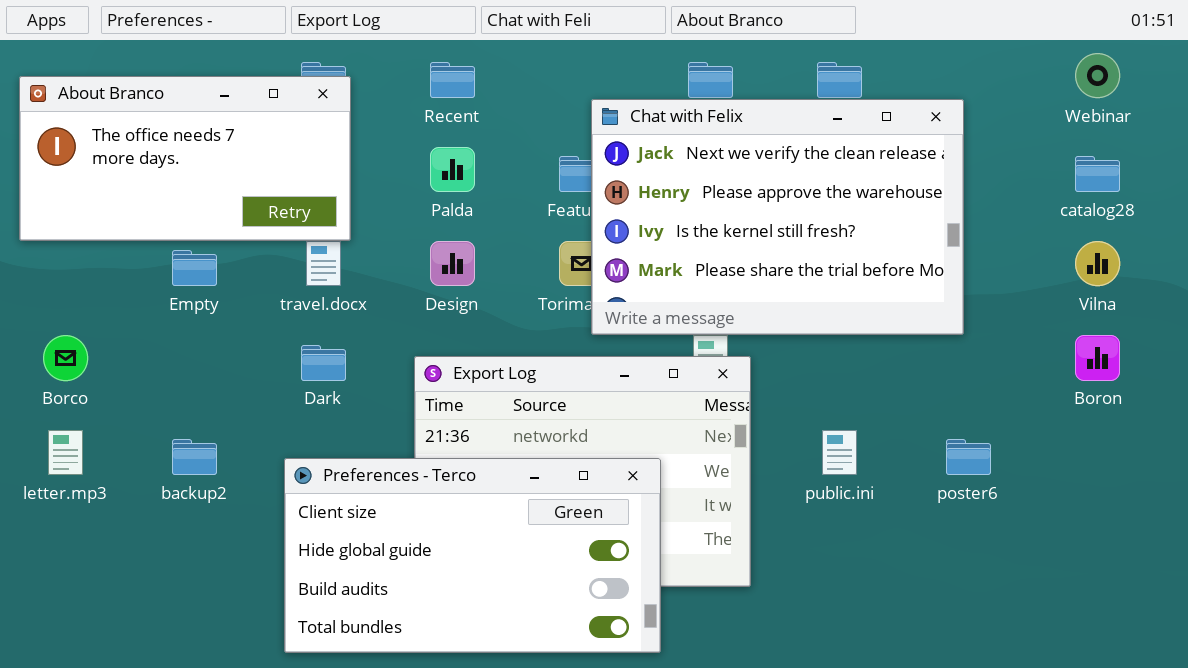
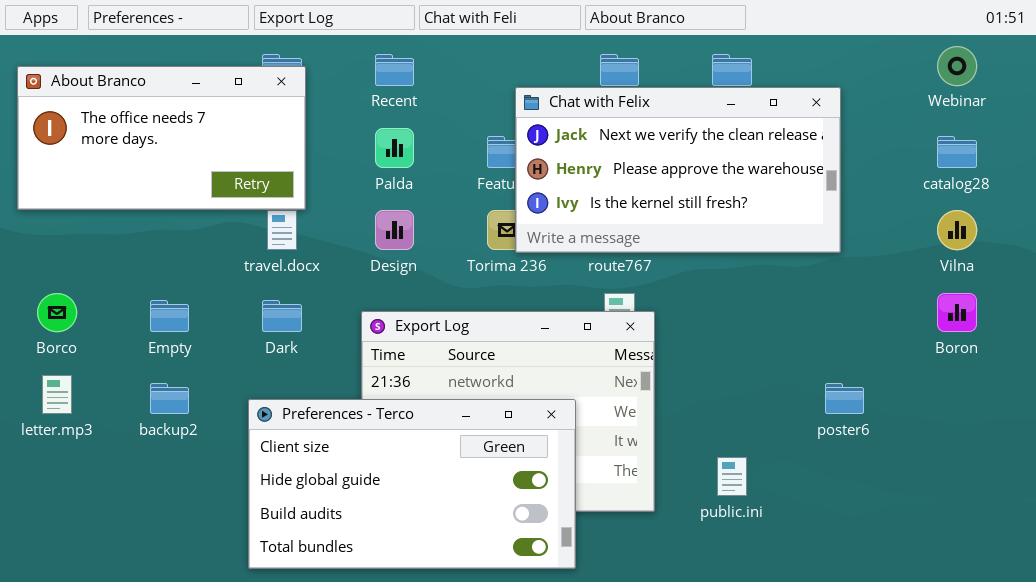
Chat with Felix: [591,99,964,335] -> [515,87,841,253], resized
Empty: [172,250,217,286] -> [150,300,189,332], moved
public.ini: [822,430,857,475] -> [717,457,747,496], moved

